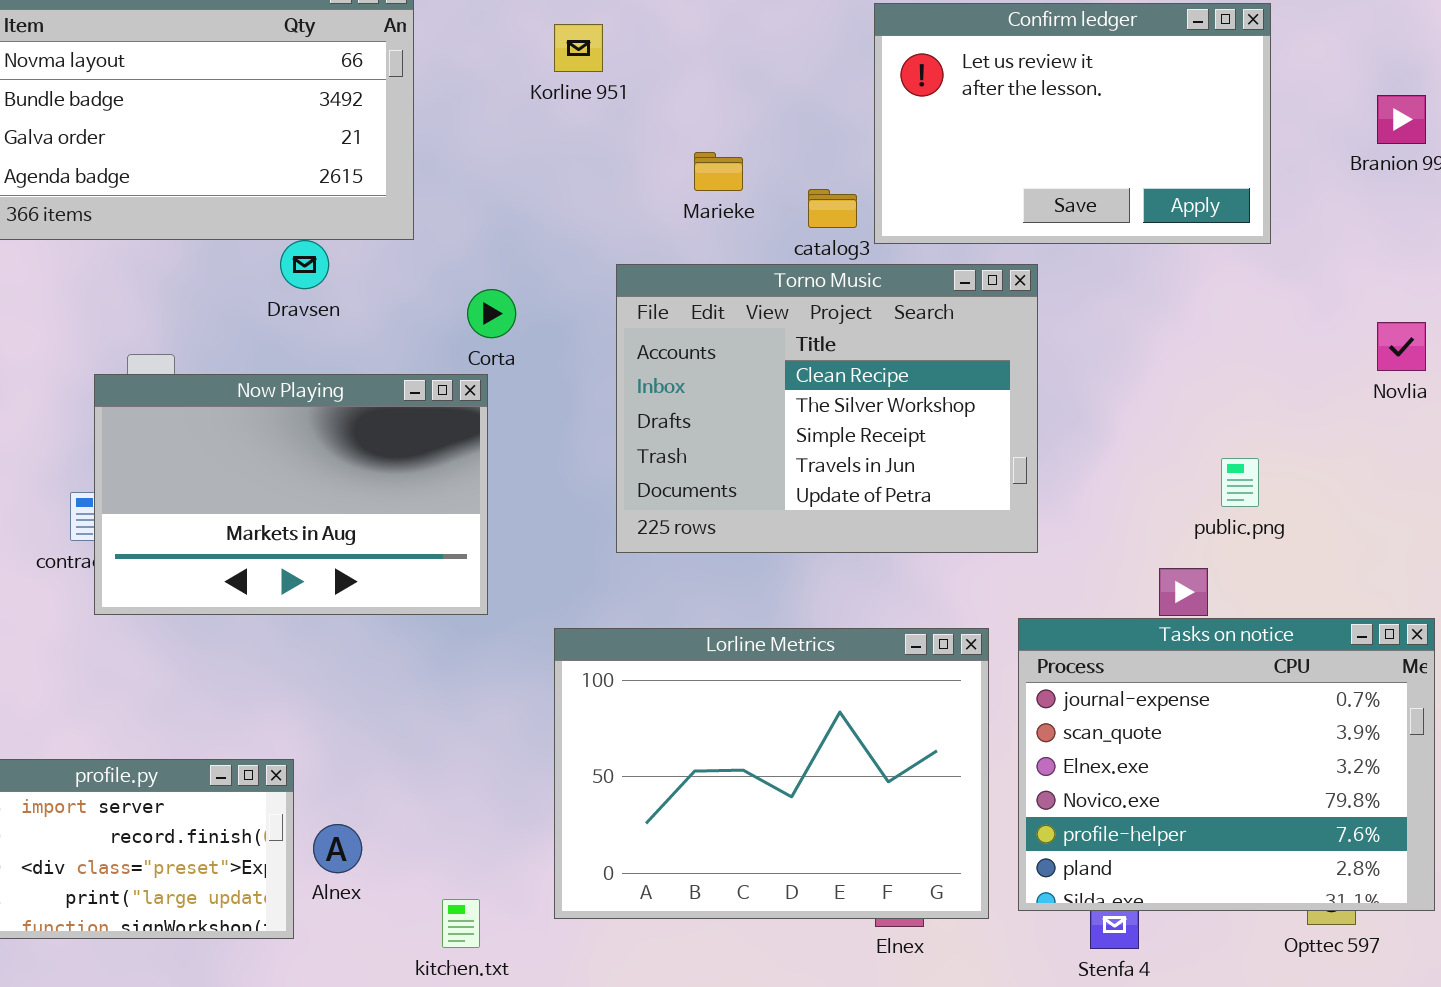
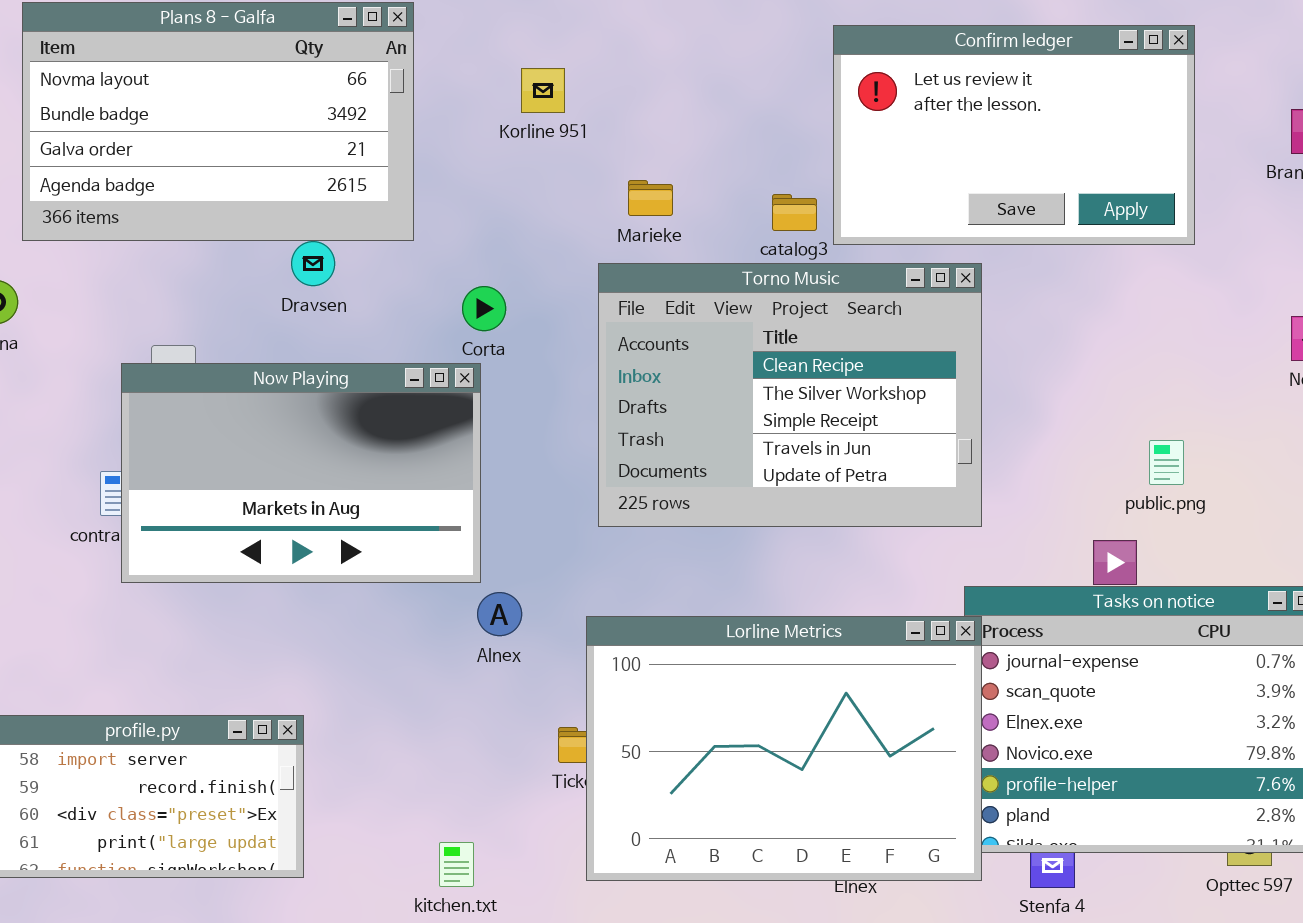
Korline 951: [554,24,603,72] -> [521,68,565,113], moved
Marieke: [694,152,743,191] -> [628,180,673,216], moved
Lorline Metrics: [554,628,989,919] -> [586,616,982,881], moved
Alnex: [313,824,362,873] -> [477,592,522,636], moved

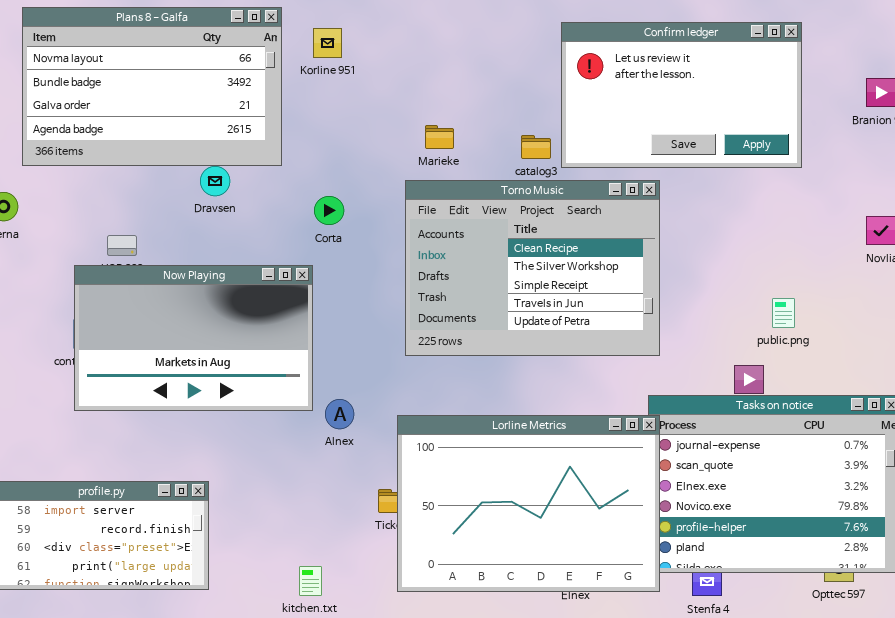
Korline 951: [521,68,565,113] -> [313,28,342,58], moved
Now Playing: [121,363,481,583] -> [74,265,313,411], moved

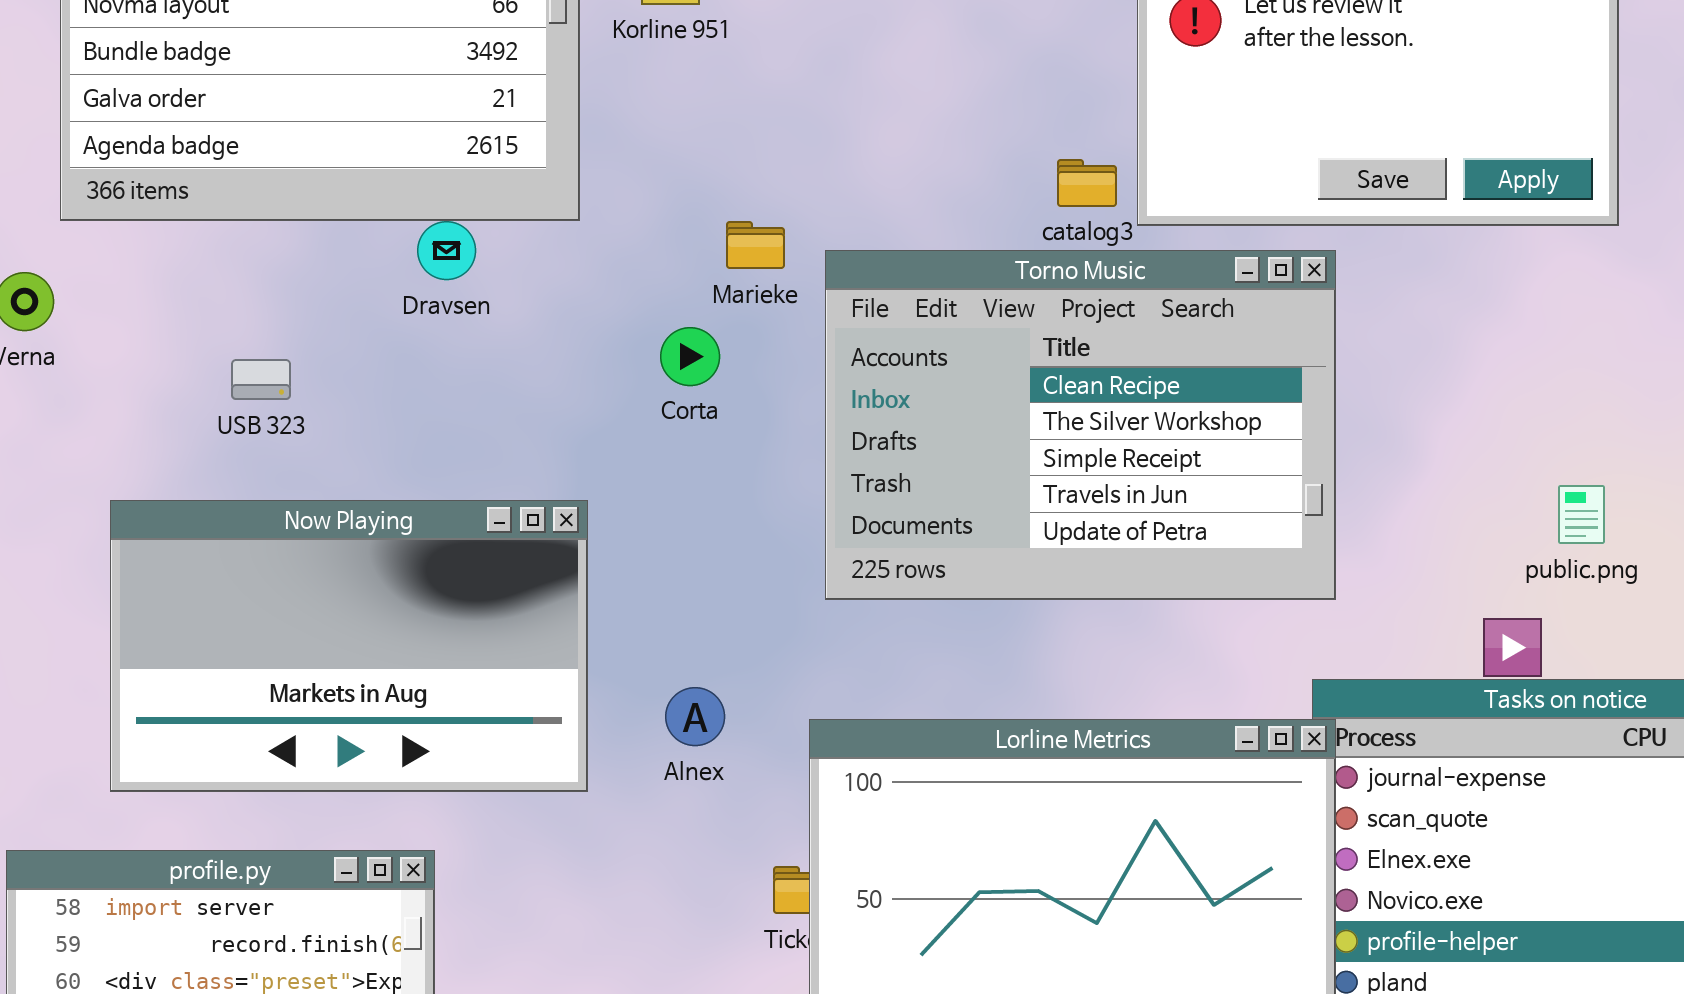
Marieke: [425,125,454,149] -> [726,221,785,269], moved
Corta: [314,196,344,225] -> [660,327,720,386], moved
Now Playing: [74,265,313,411] -> [110,500,588,792], moved

